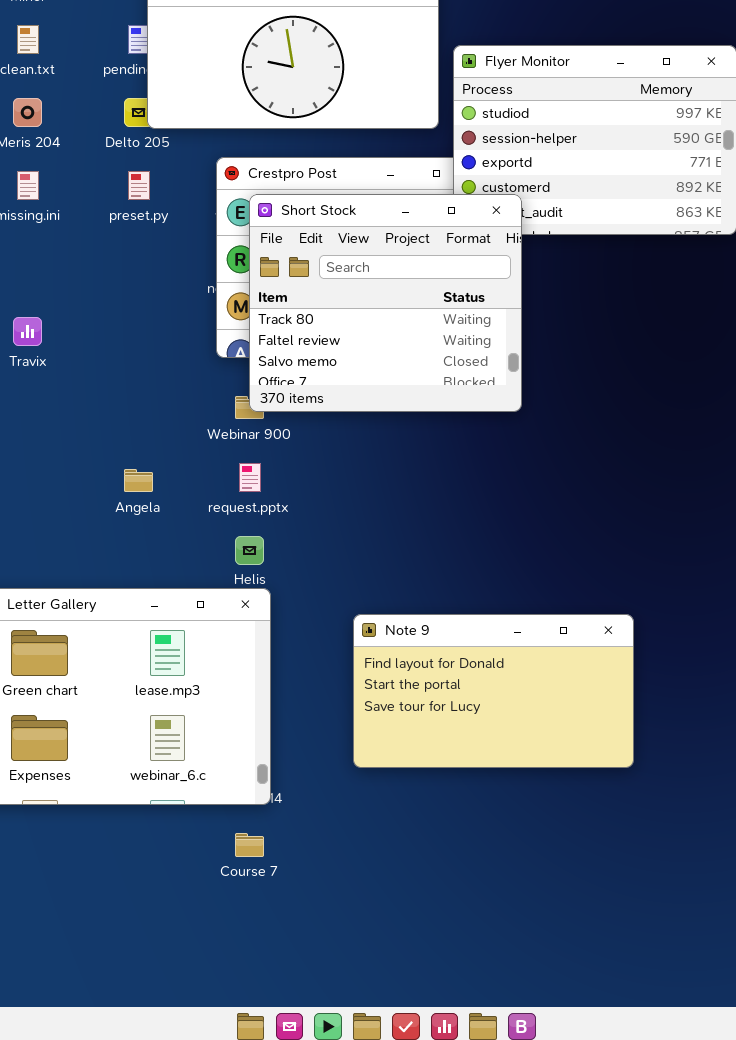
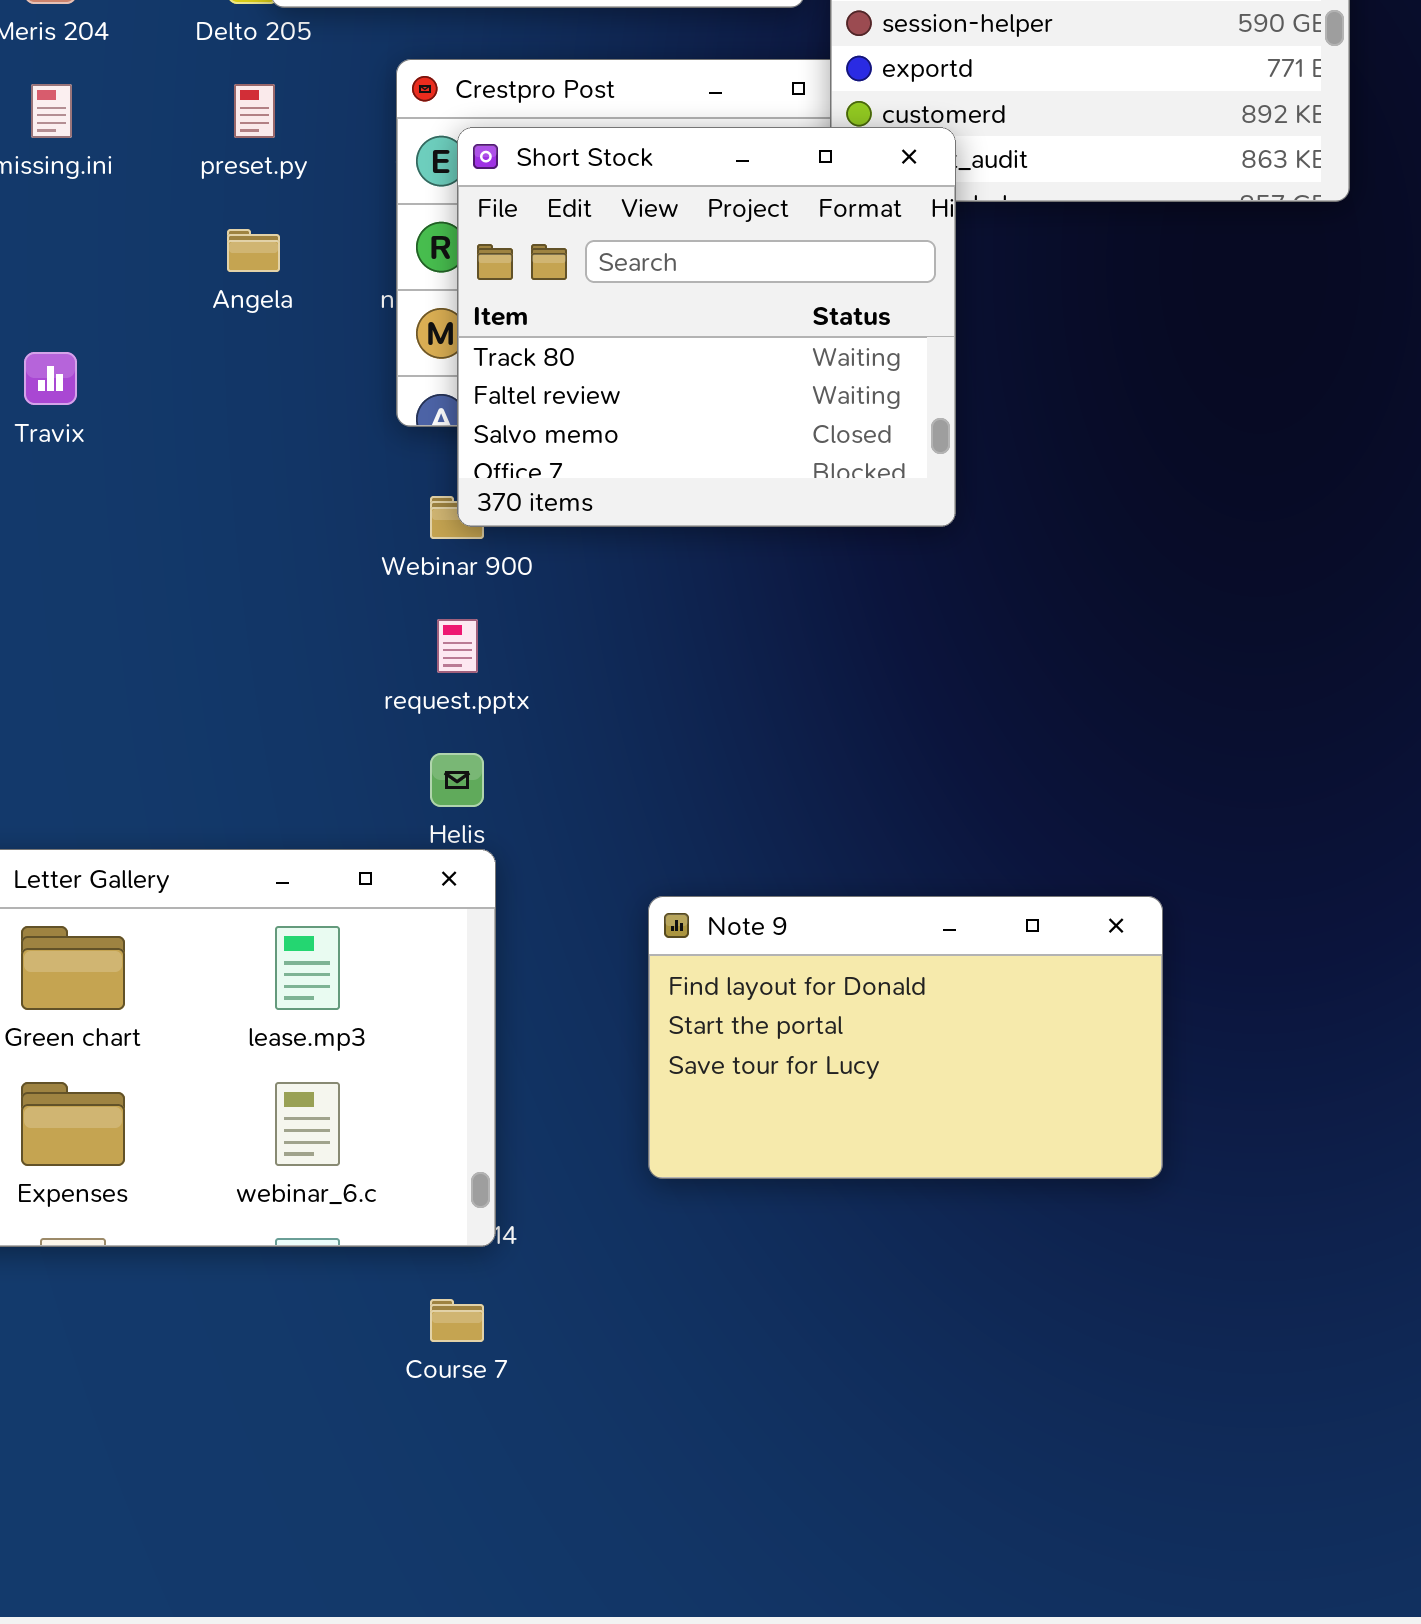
Angela: [124,469,153,492] -> [227,229,280,272], moved

